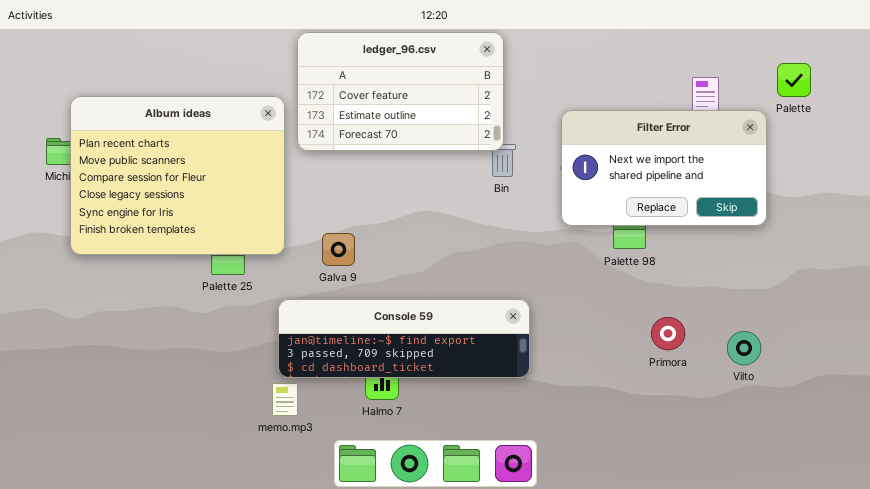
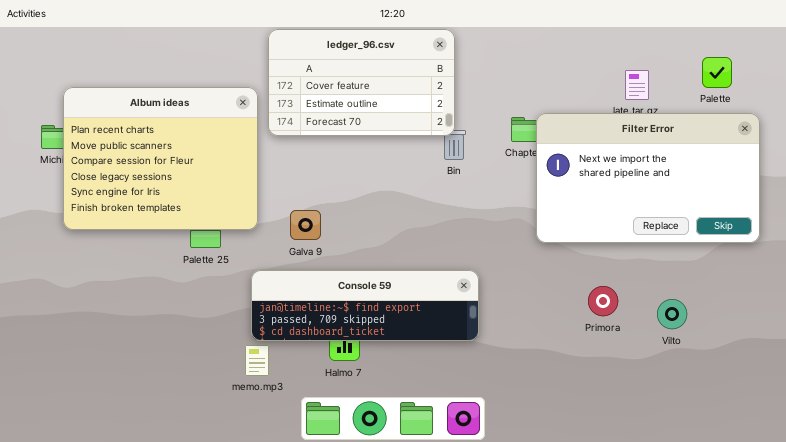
Filter Error: [561,110,767,226] -> [536,113,760,243], moved, resized

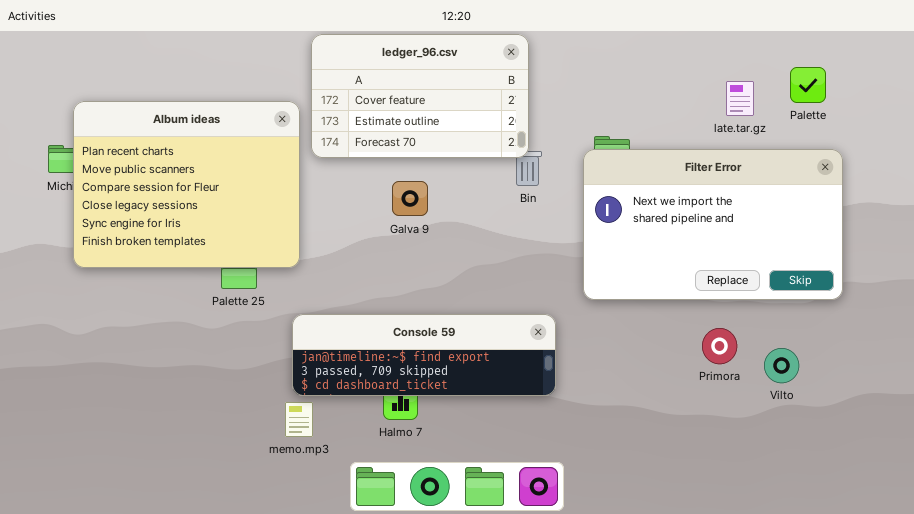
Palette: [702,57,732,88] -> [790,67,826,103], moved
Filter Error: [536,113,760,243] -> [583,149,843,300], moved
Galva 9: [290,210,321,240] -> [392,181,428,216], moved
Primora: [588,286,618,316] -> [702,328,737,364], moved

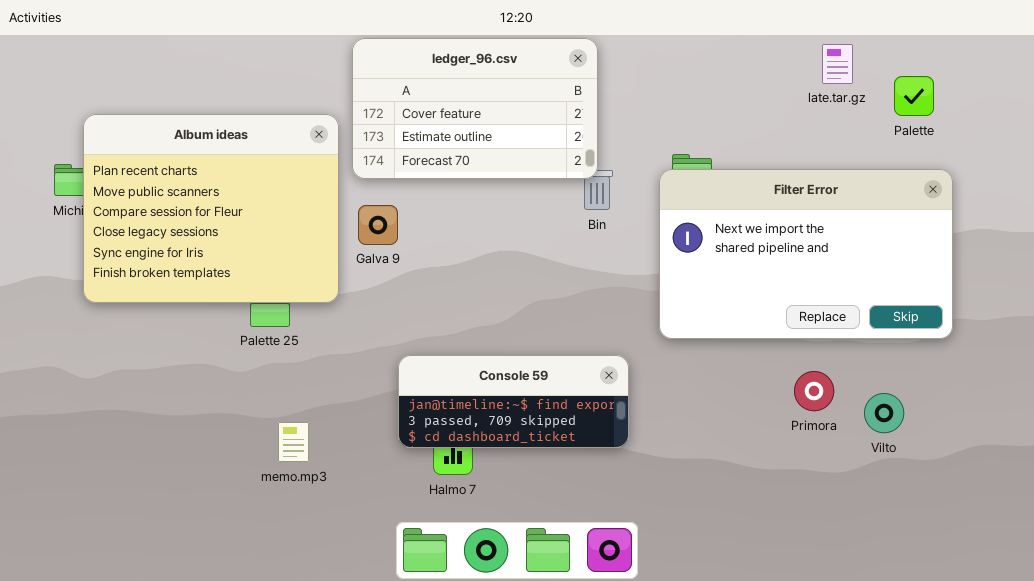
late.tar.gz: [726,81,754,116] -> [822,44,853,84], moved
Galva 9: [392,181,428,216] -> [358,205,398,245], moved
Console 59: [292,314,556,396] -> [398,355,629,448], resized
memo.mp3: [285,402,313,437] -> [278,422,309,462], moved

